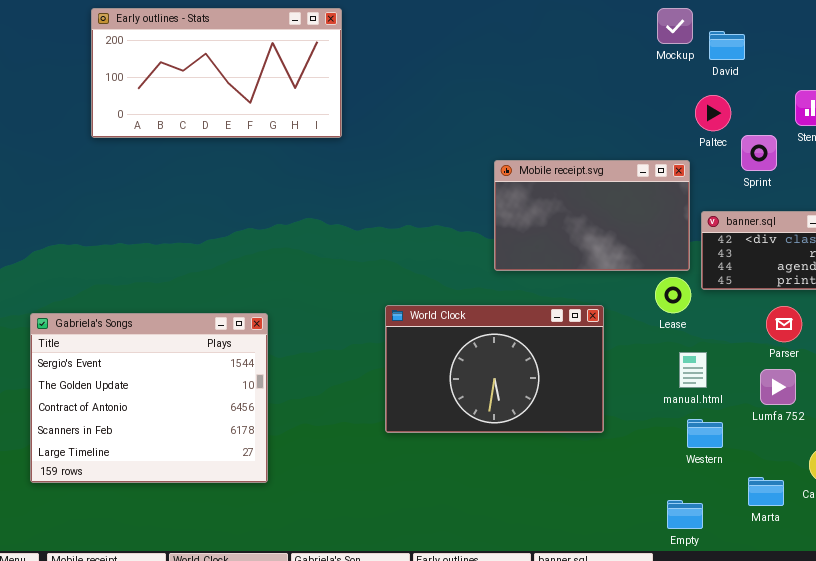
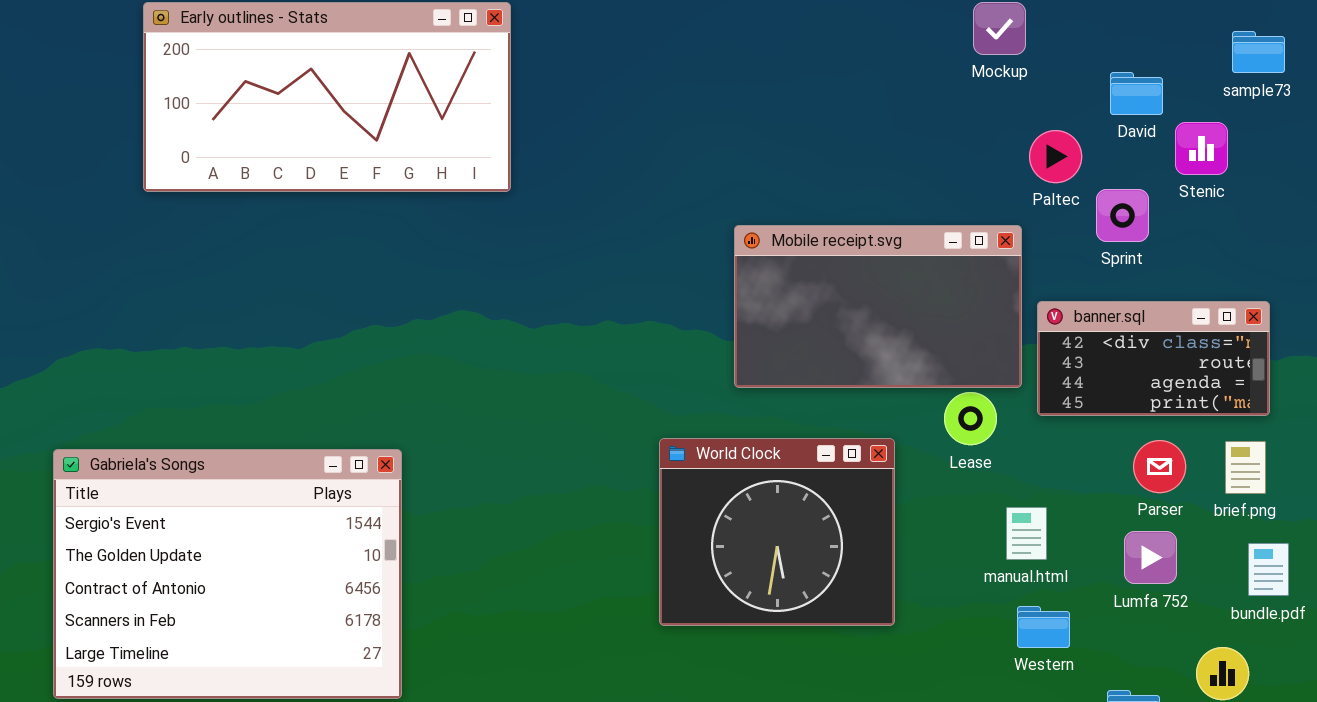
David: [709,31,745,60] -> [1110,72,1163,115], moved
Lease: [655,277,691,313] -> [944,392,997,445], moved
World Clock: [385,305,604,433] -> [659,438,895,626], resized

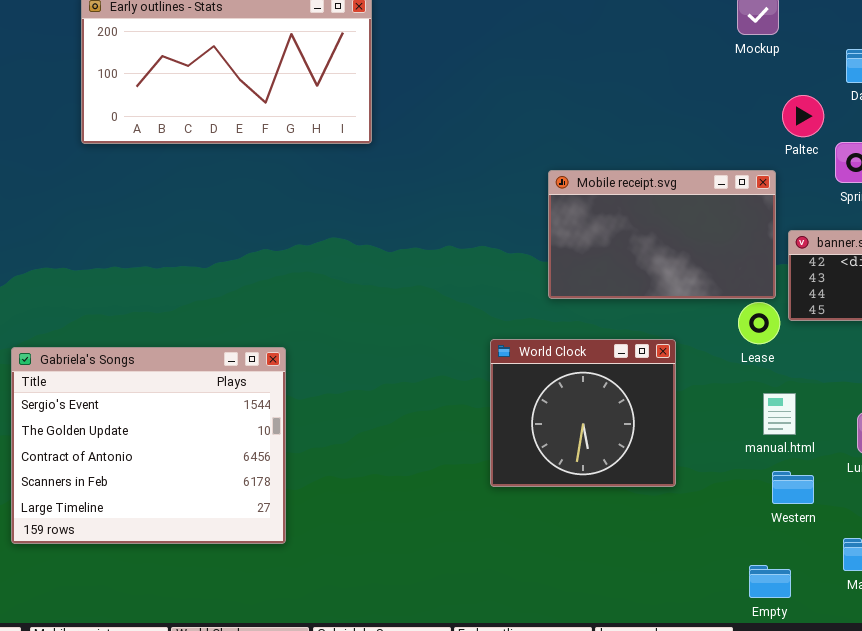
Lease: [944,392,997,445] -> [738,302,780,344], moved

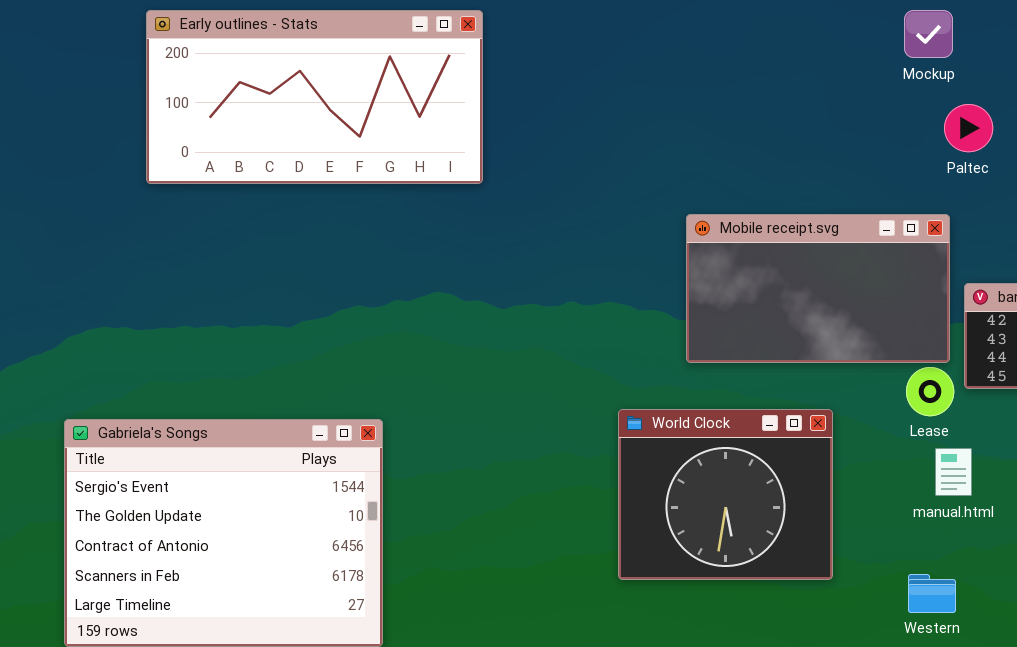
Paltec: [782,95,824,137] -> [944,104,993,152], moved
manual.html: [763,393,796,435] -> [935,448,972,496], moved
Western: [772,471,814,504] -> [908,574,956,613], moved

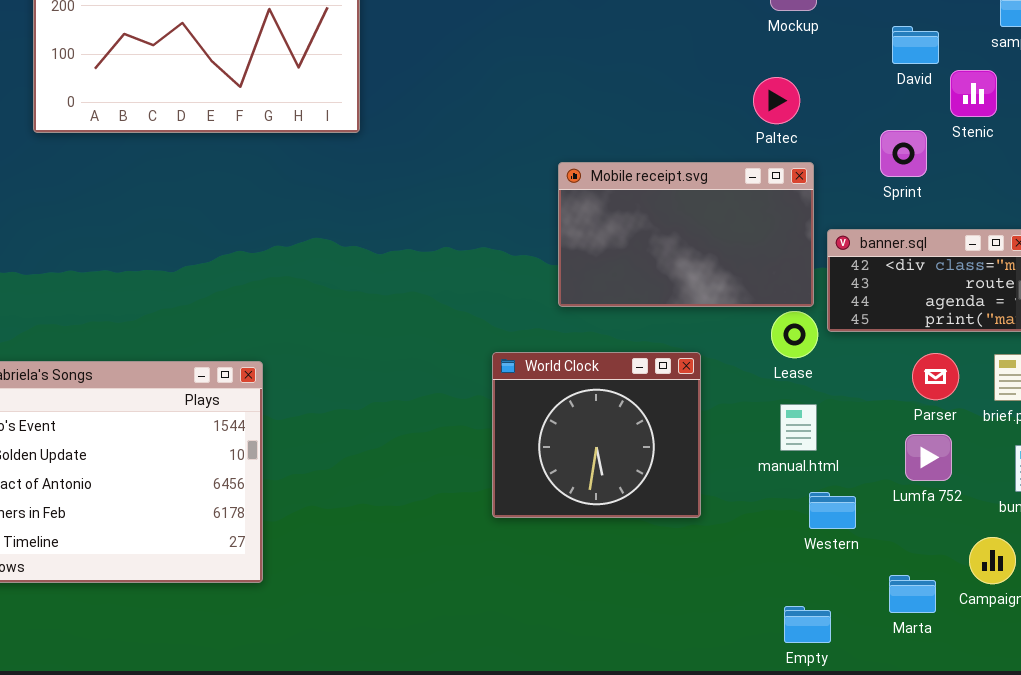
Paltec: [944,104,993,152] -> [753,77,800,124], moved
manual.html: [935,448,972,496] -> [780,404,817,451], moved
Western: [908,574,956,613] -> [809,492,856,529], moved

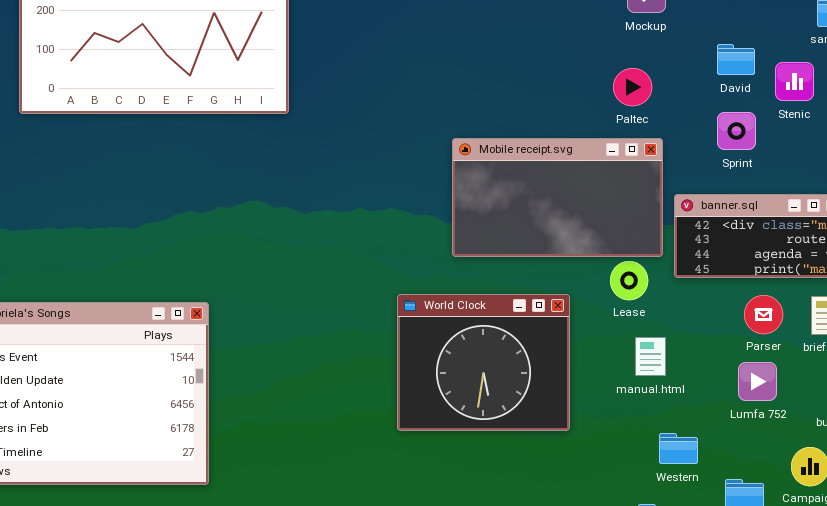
David: [892,26,939,64] -> [717,44,755,75], moved
Lease: [771,311,818,358] -> [610,261,648,300], moved
Western: [809,492,856,529] -> [659,433,698,464], moved

